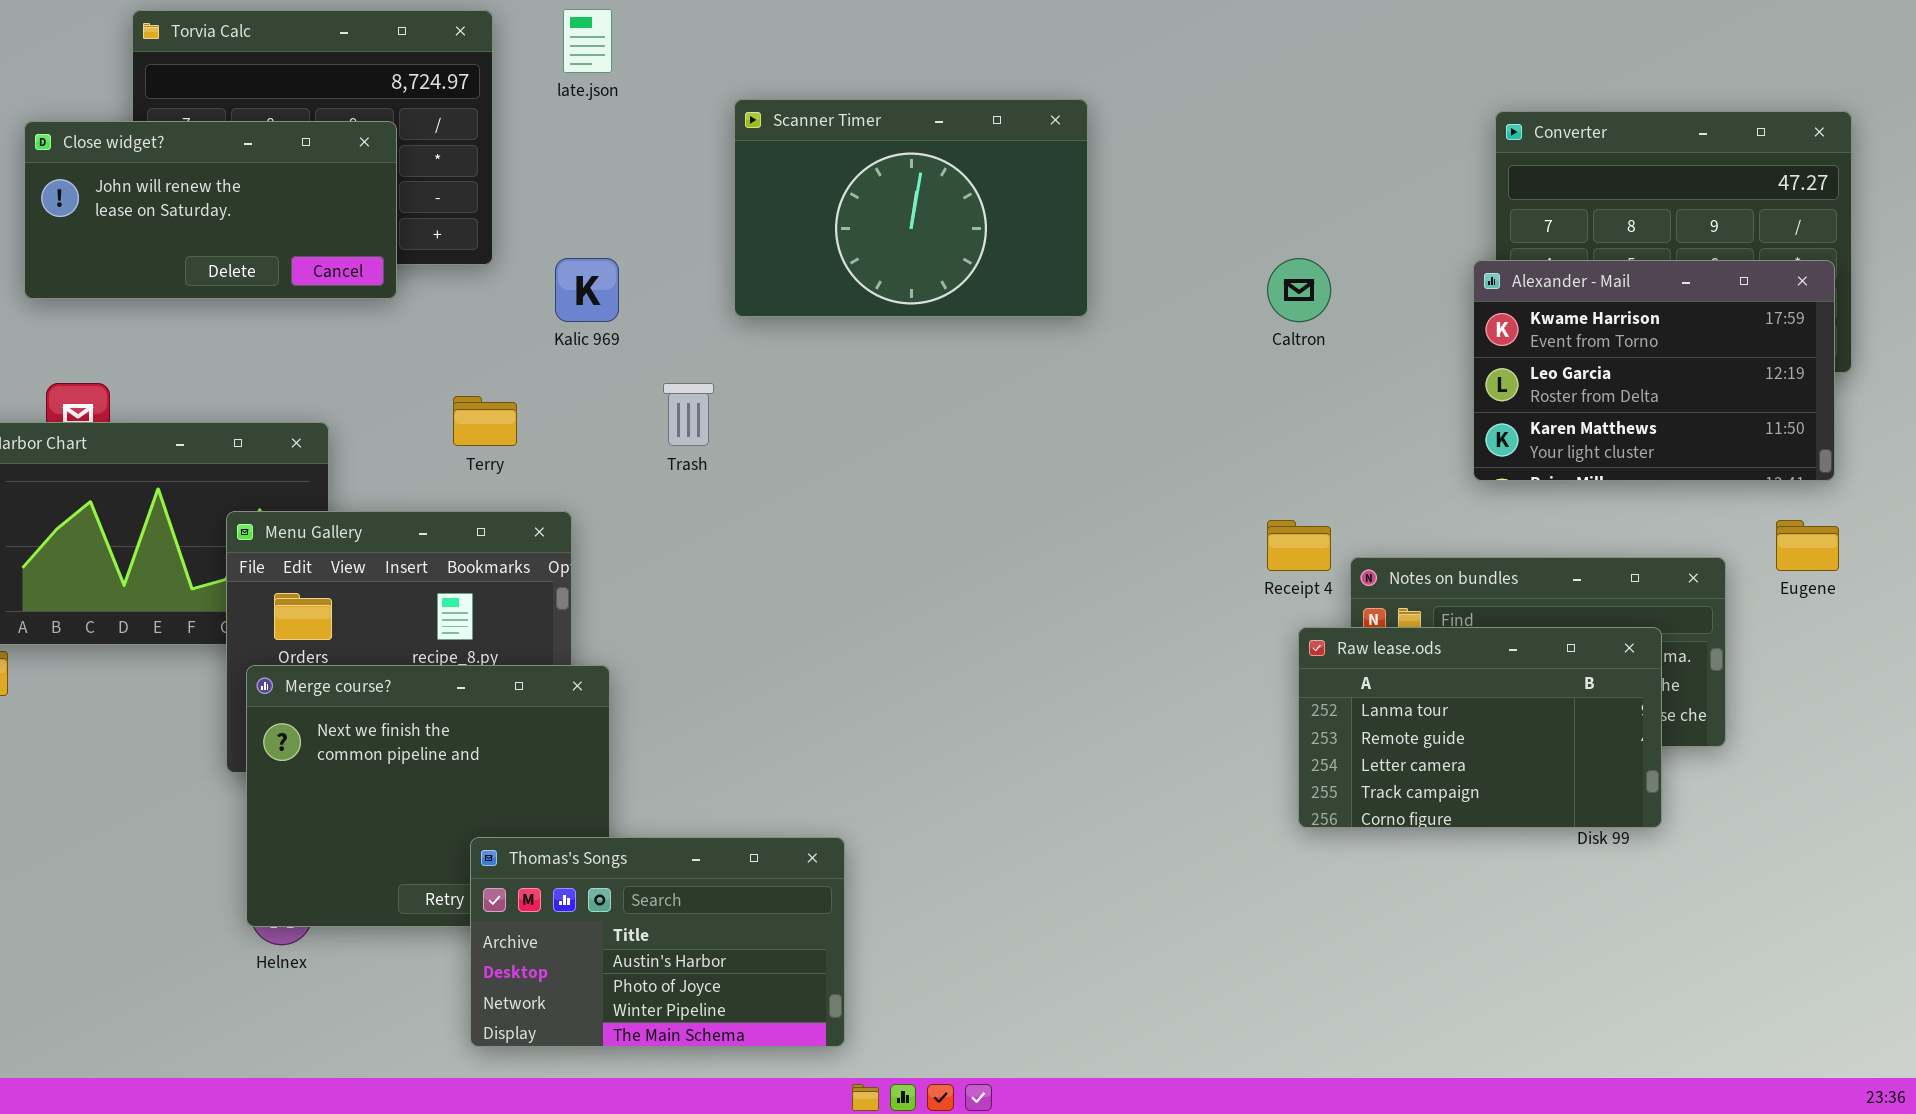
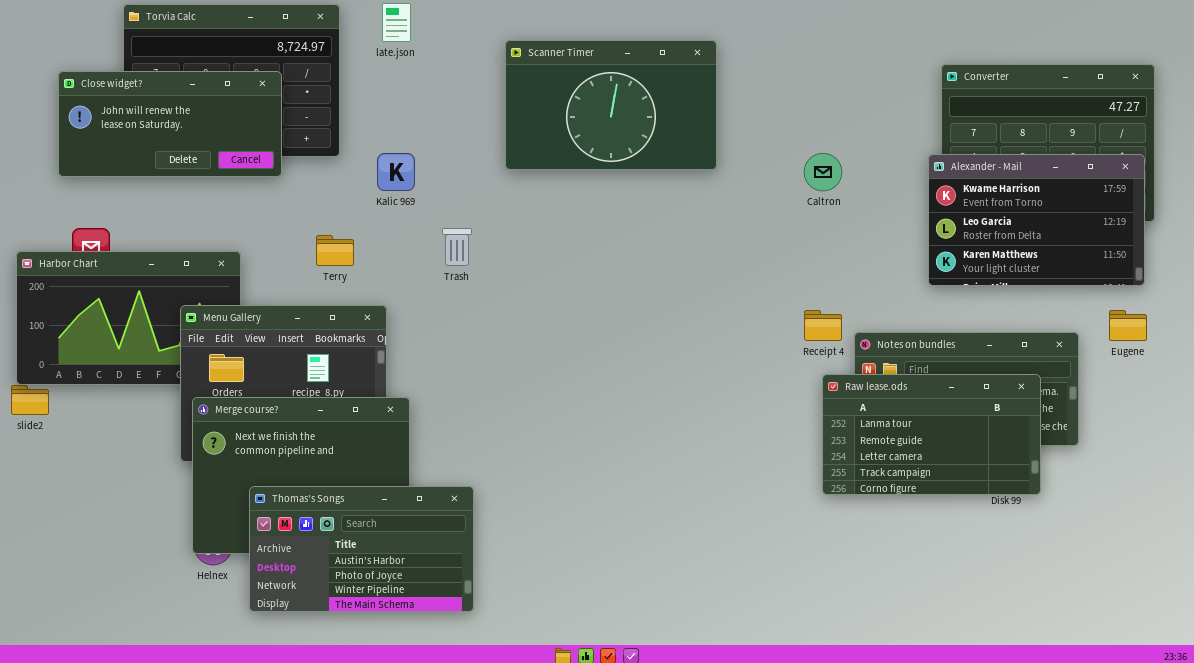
Scanner Timer: [734,99,1088,317] -> [505,40,717,170], moved
Thomas's Songs: [470,837,845,1047] -> [249,486,474,612], moved

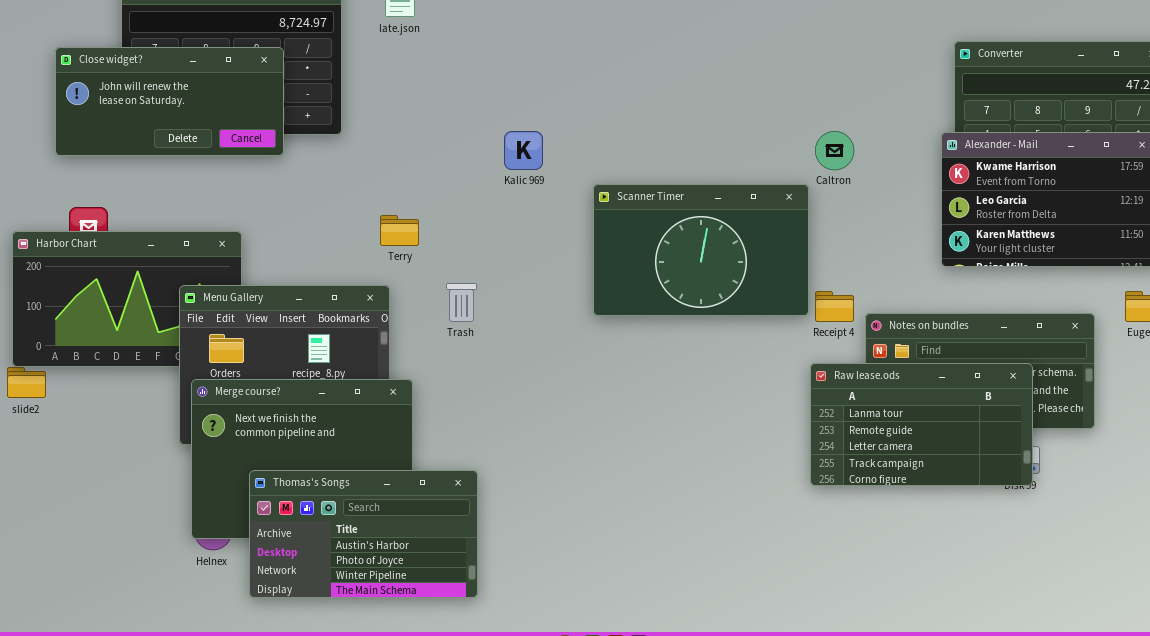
Scanner Timer: [505,40,717,170] -> [593,184,809,316], moved
Kalic 969: [377,153,415,191] -> [504,131,543,170], moved
Trash: [442,228,472,266] -> [446,283,477,322], moved
Terry: [316,235,354,266] -> [380,215,419,246], moved
Raw lease.ods: [822,374,1041,495] -> [810,363,1033,486], moved

